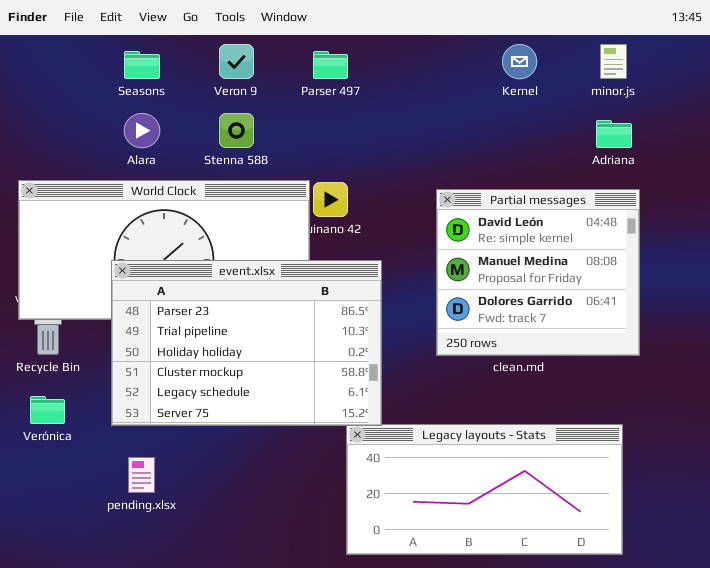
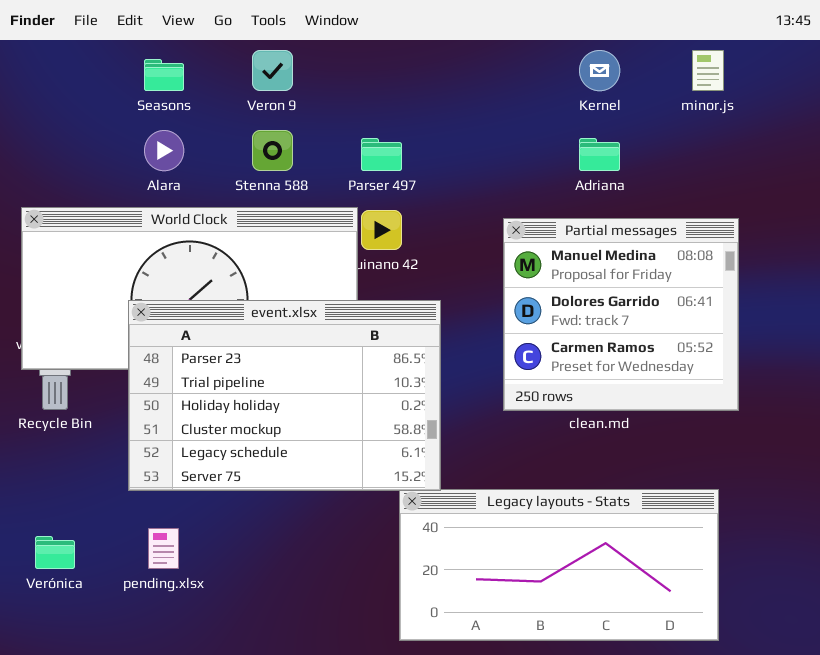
Parser 497: [313,51,348,79] -> [361,138,402,171], moved
Adriana: [596,120,632,148] -> [579,138,620,171], moved
Partial messages: [436,189,640,356] -> [503,218,739,411], scrolled down 1 row
Verónica: [30,396,65,424] -> [35,536,75,569], moved

